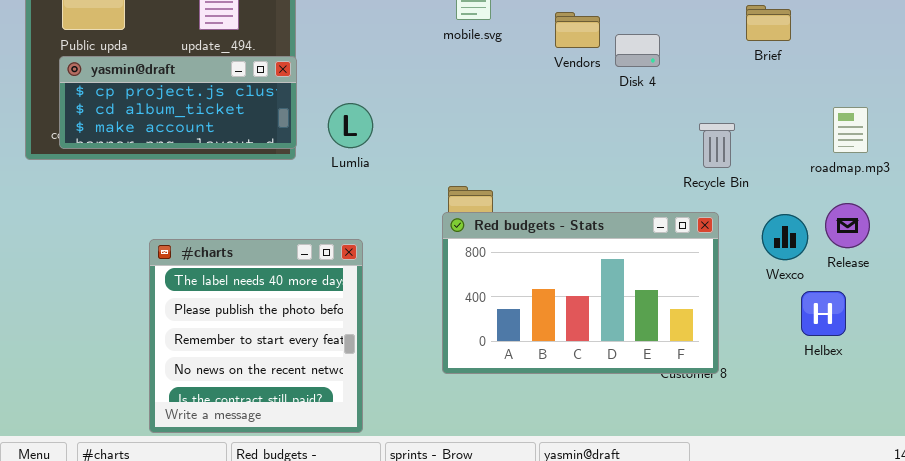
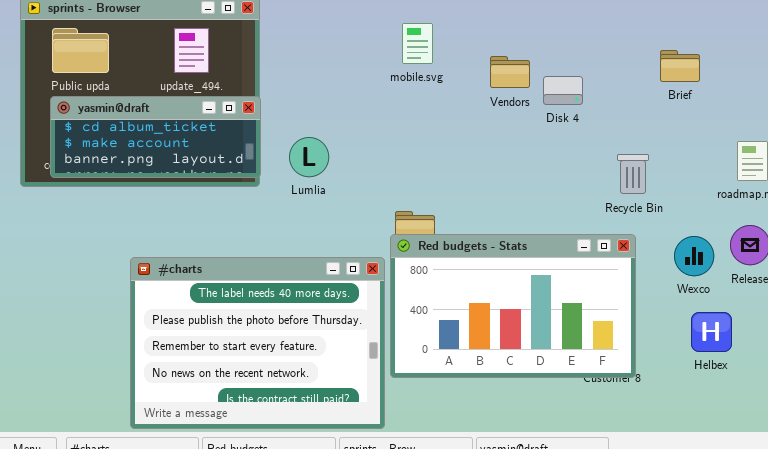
yasmin@draft: [59,56,297,149] -> [50,96,261,178], scrolled down 1 row
#charts: [149,239,363,433] -> [130,257,385,429], resized
Helbex: [801,291,846,336] -> [691,312,732,352], moved

